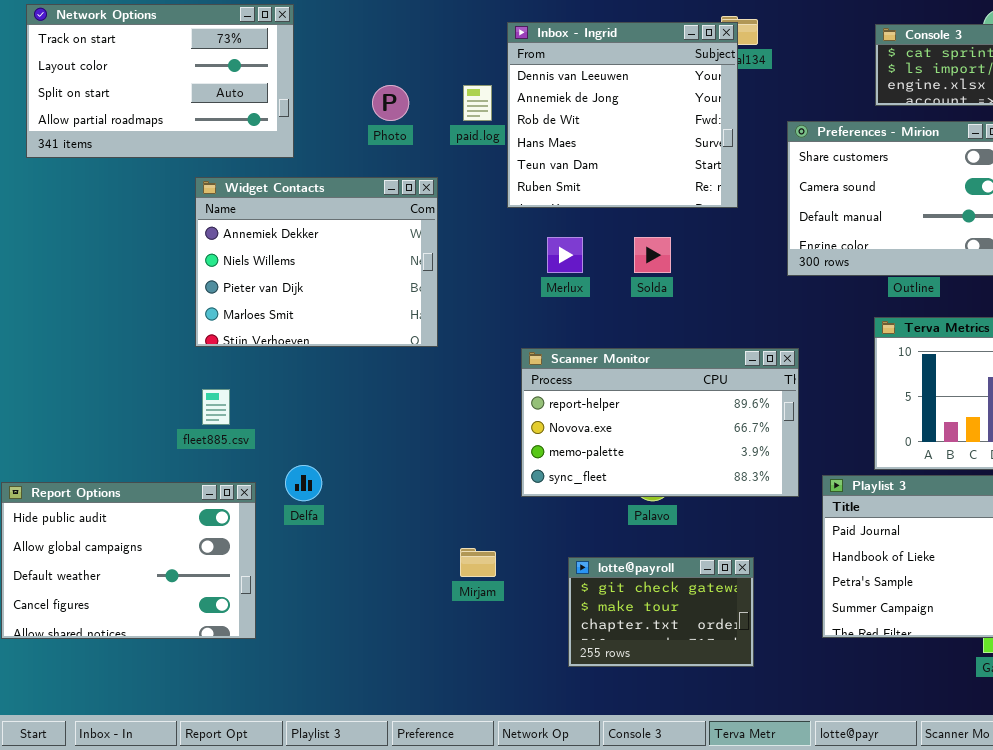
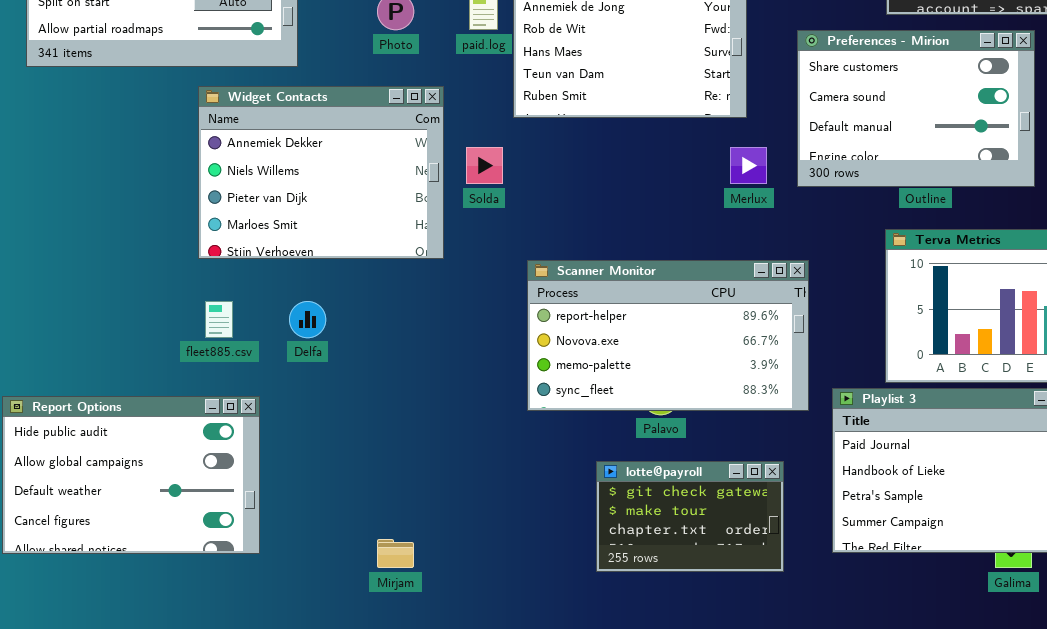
Merlux: [547,237,583,273] -> [730,147,767,184], moved
Solda: [634,237,671,273] -> [466,147,503,184], moved
Delfa: [285,465,322,501] -> [289,301,326,338], moved
Mirjam: [460,548,496,577] -> [377,539,414,568], moved
lotte@payroll: [568,557,754,667] -> [596,461,784,572], moved

